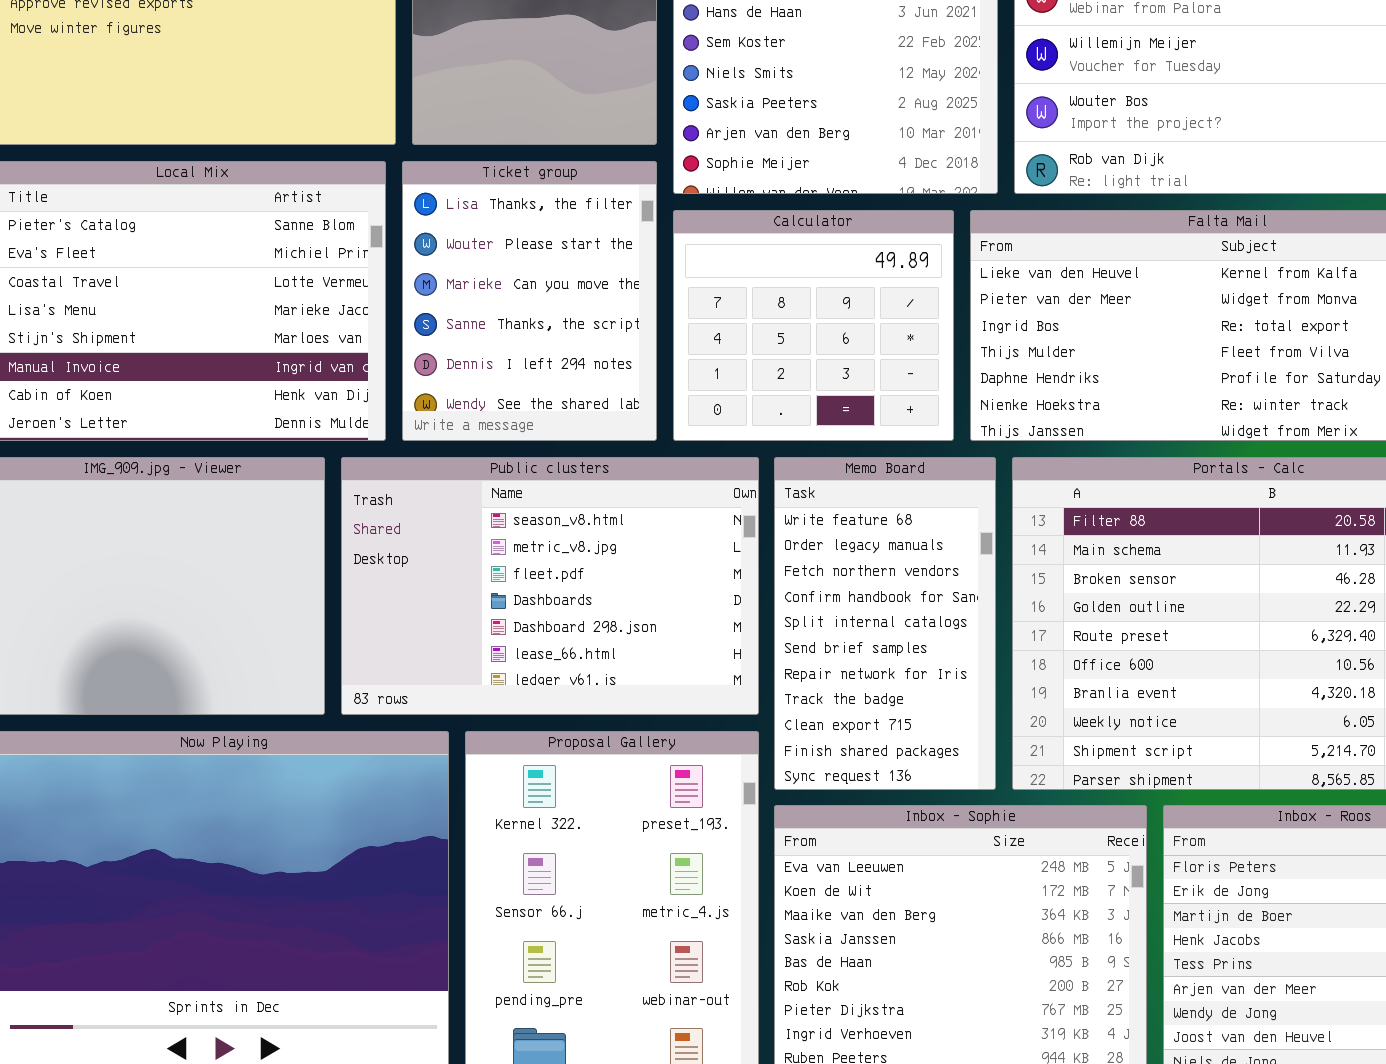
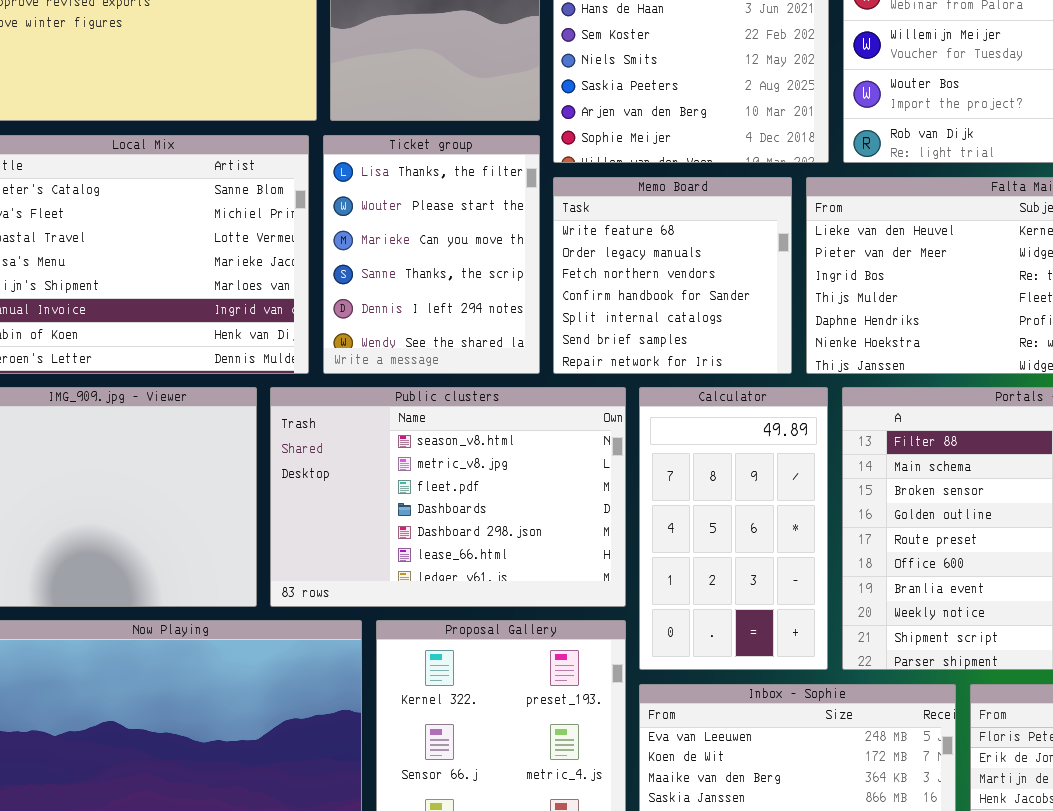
Calculator: [673,210,954,441] -> [639,387,828,670], moved, resized
Memo Board: [774,457,996,790] -> [553,177,792,374], moved, resized

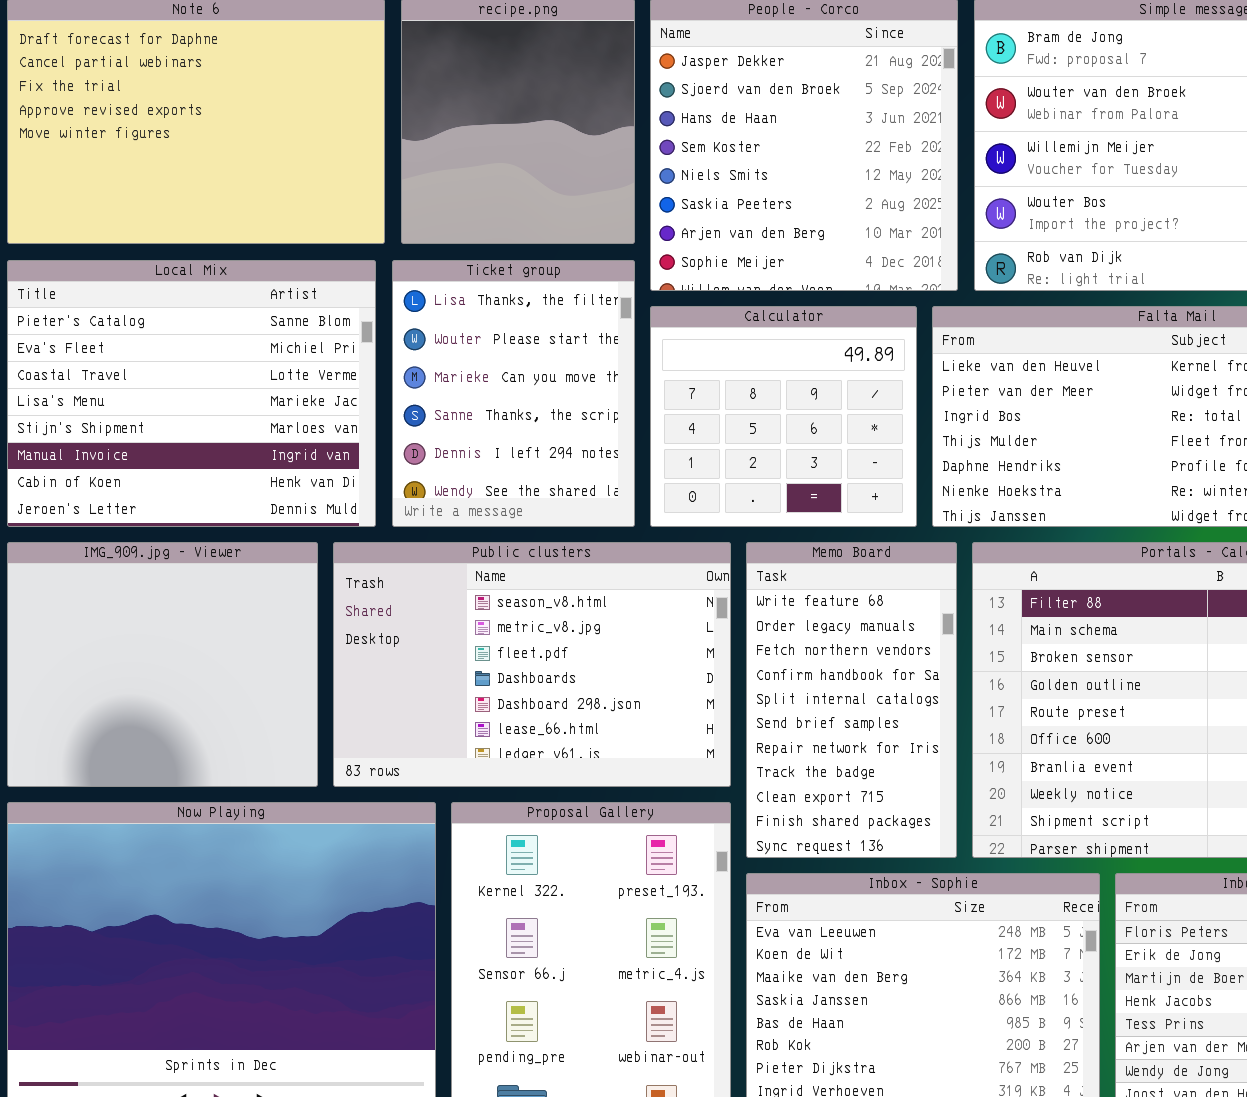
Memo Board: [553,177,792,374] -> [746,542,957,858], moved, resized
Calculator: [639,387,828,670] -> [650,306,917,527], moved, resized

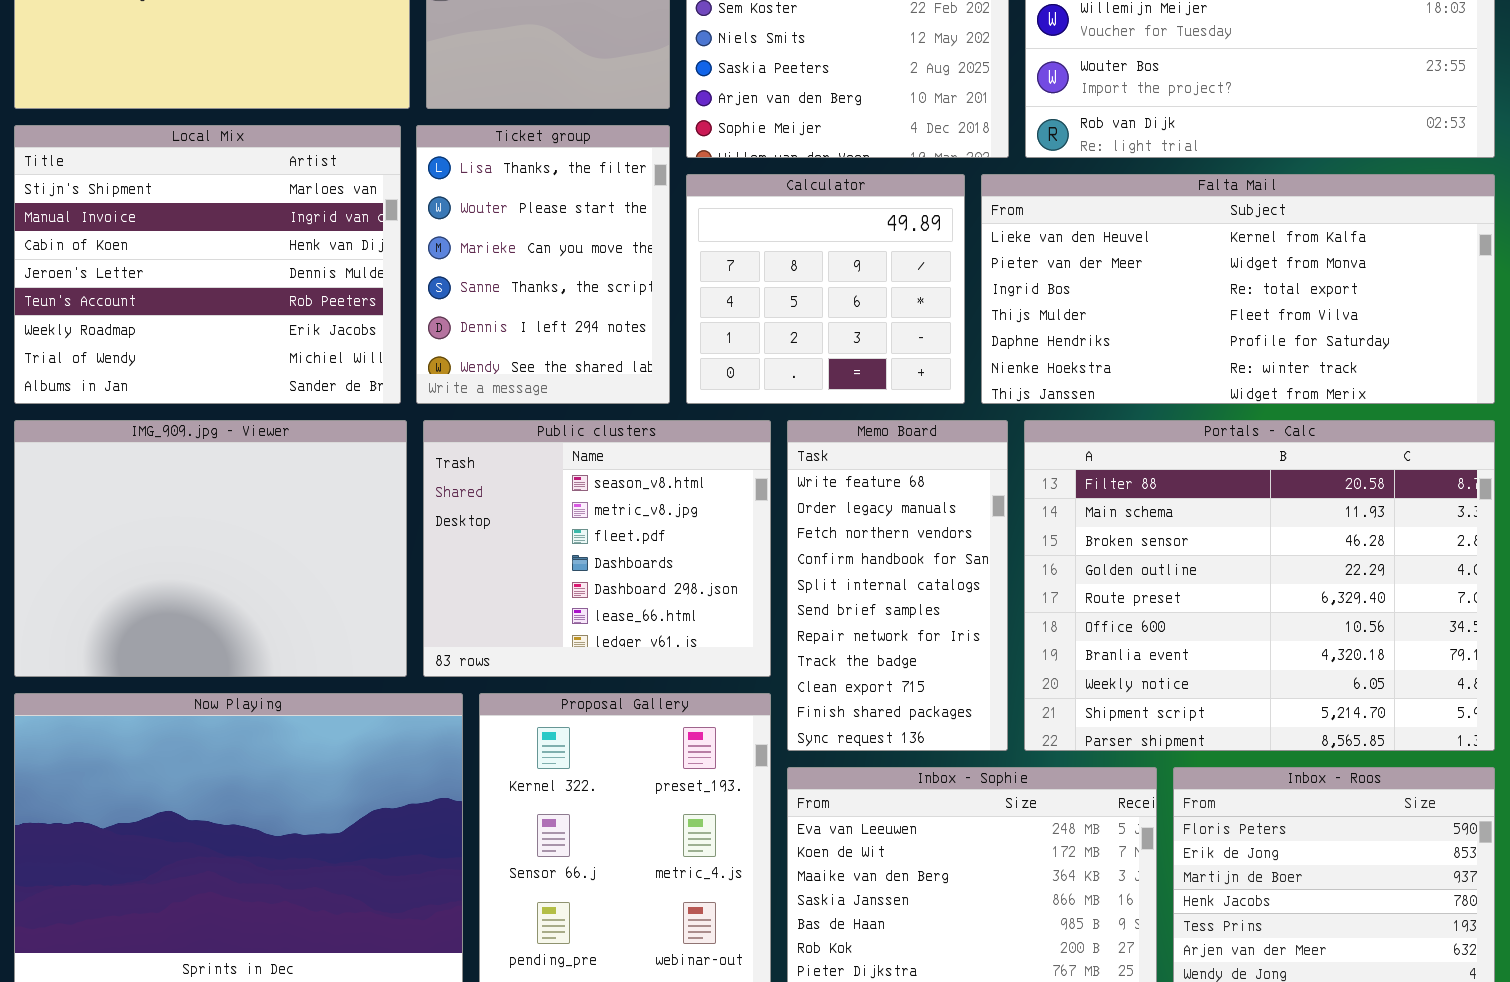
Local Mix: [7,260,376,527] -> [14,125,401,404], scrolled down 4 rows
IMG_909.jpg - Viewer: [7,542,318,787] -> [14,420,407,677], resized
Public clusters: [333,542,731,787] -> [423,420,771,677], resized

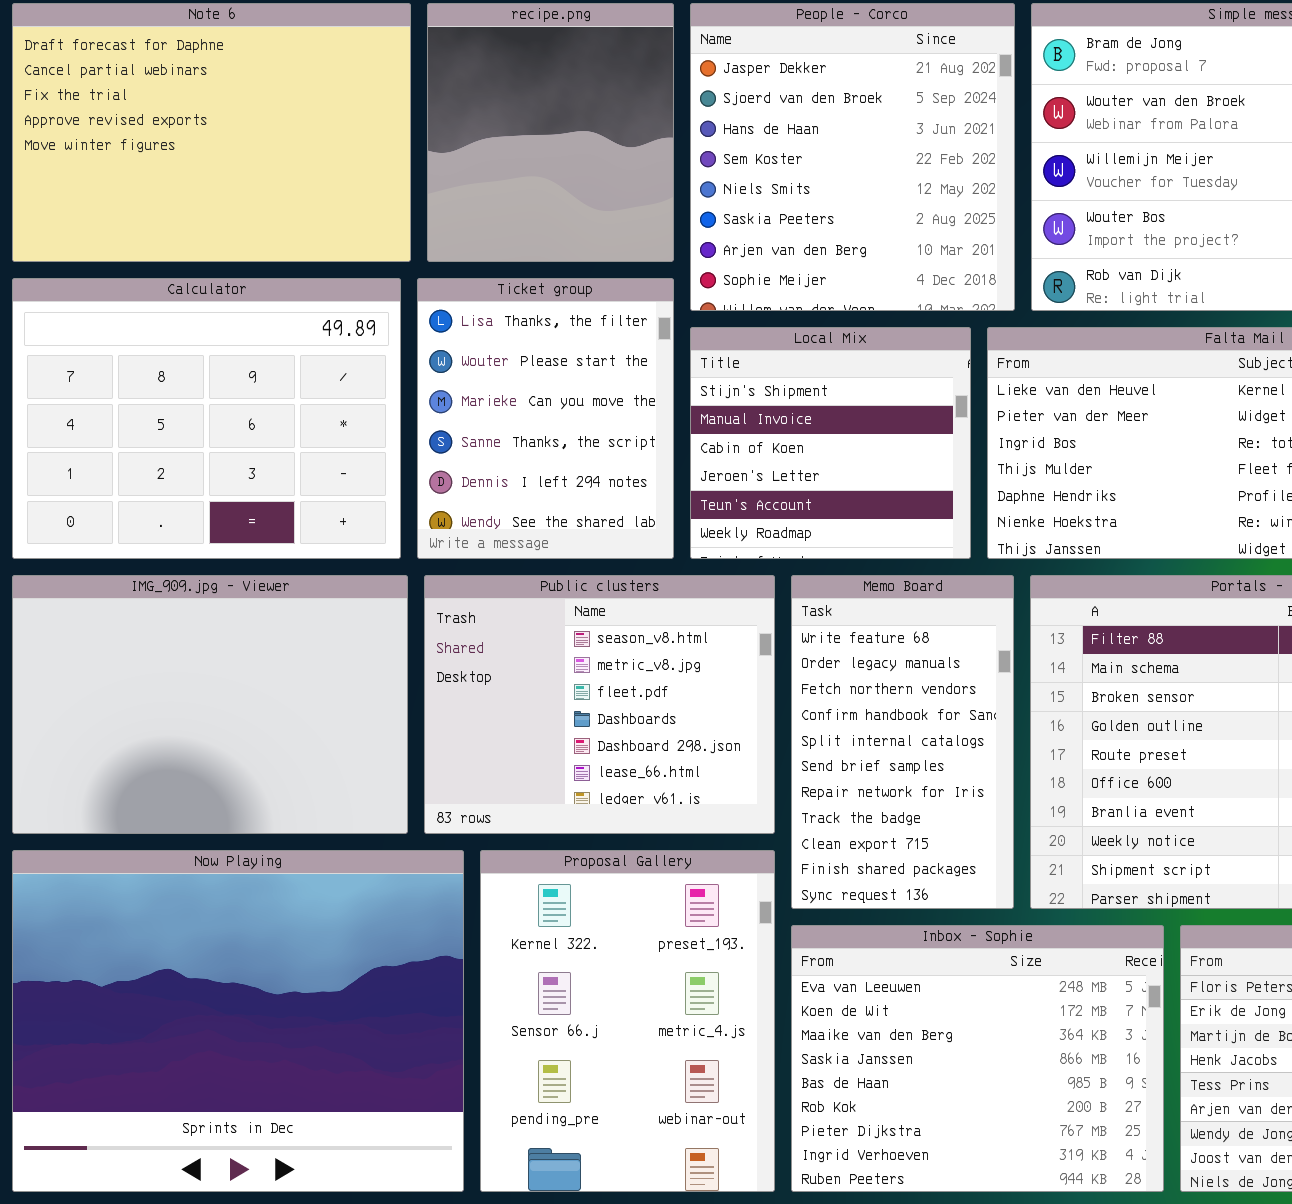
Local Mix: [14,125,401,404] -> [690,327,971,559], moved, resized
Calculator: [686,174,965,404] -> [12,278,401,559], moved, resized

